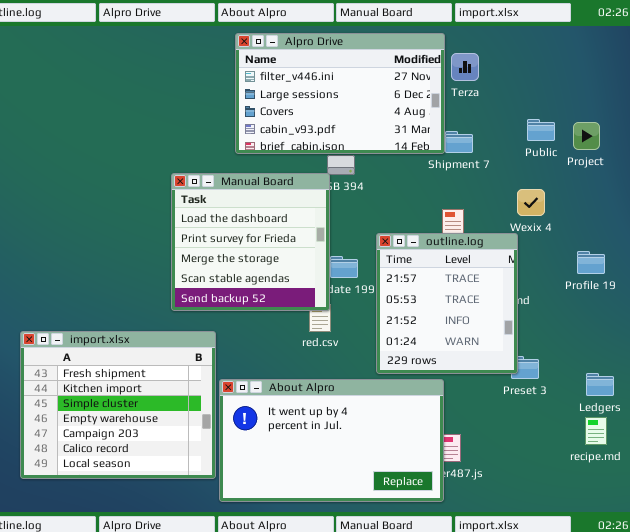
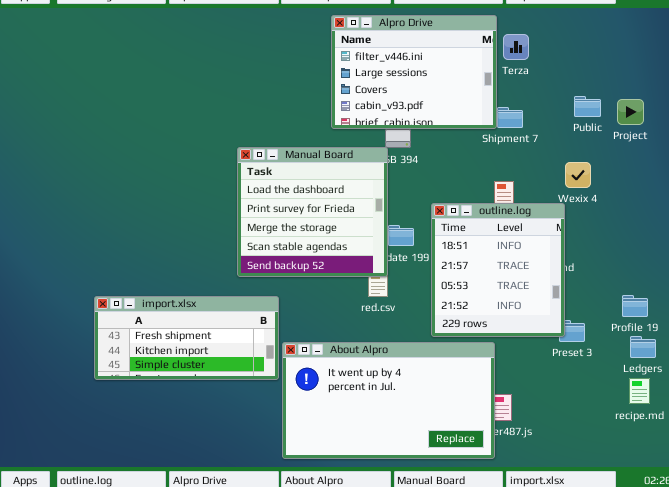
Alpro Drive: [235,33,445,154] -> [331,15,497,129], resized
outline.log: [376,233,518,374] -> [431,203,565,337], scrolled up 1 row
Profile 19: [577,251,605,274] -> [622,295,648,317], moved
import.xlsx: [20,331,216,479] -> [94,296,279,380], resized

